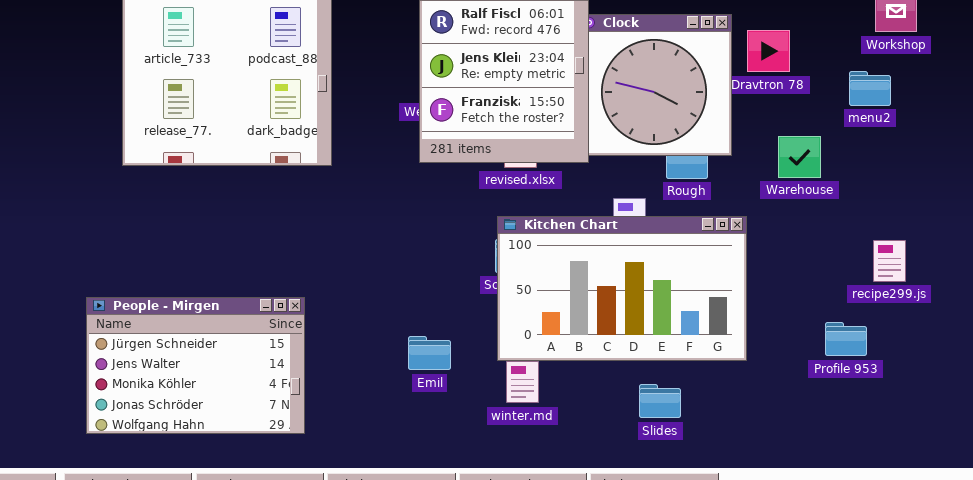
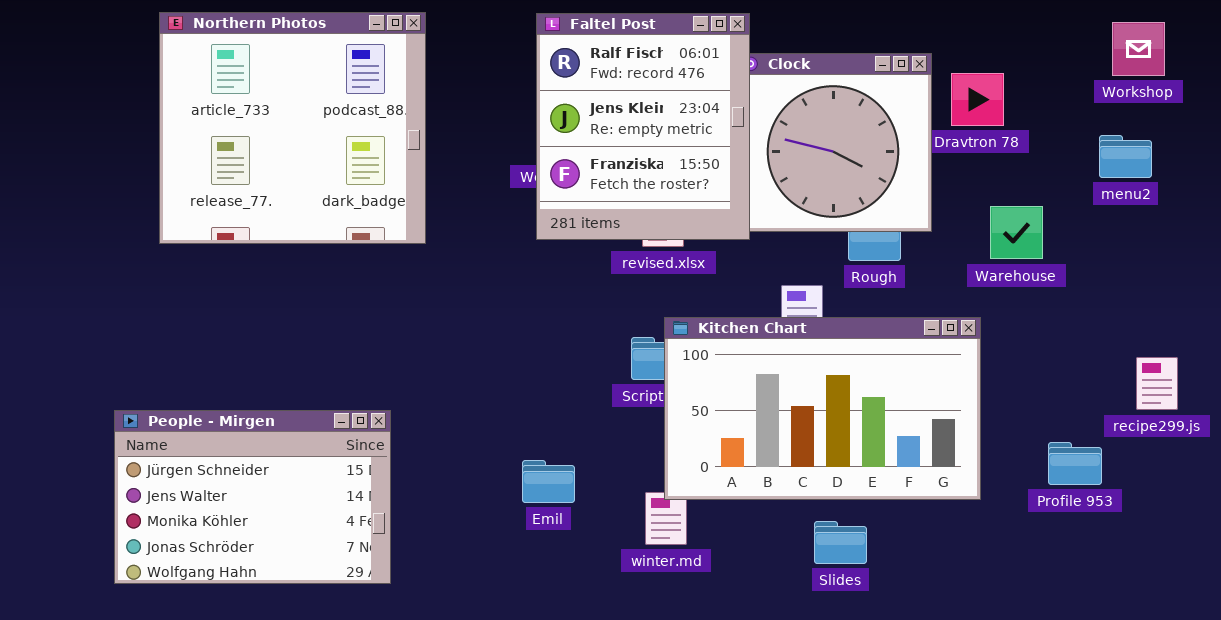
menu2: [849,71,891,106] -> [1099,135,1152,178], moved
Kitchen Chart: [497,216,747,361] -> [664,317,981,500], moved
recipe299.js: [873,240,906,282] -> [1136,357,1178,410], moved

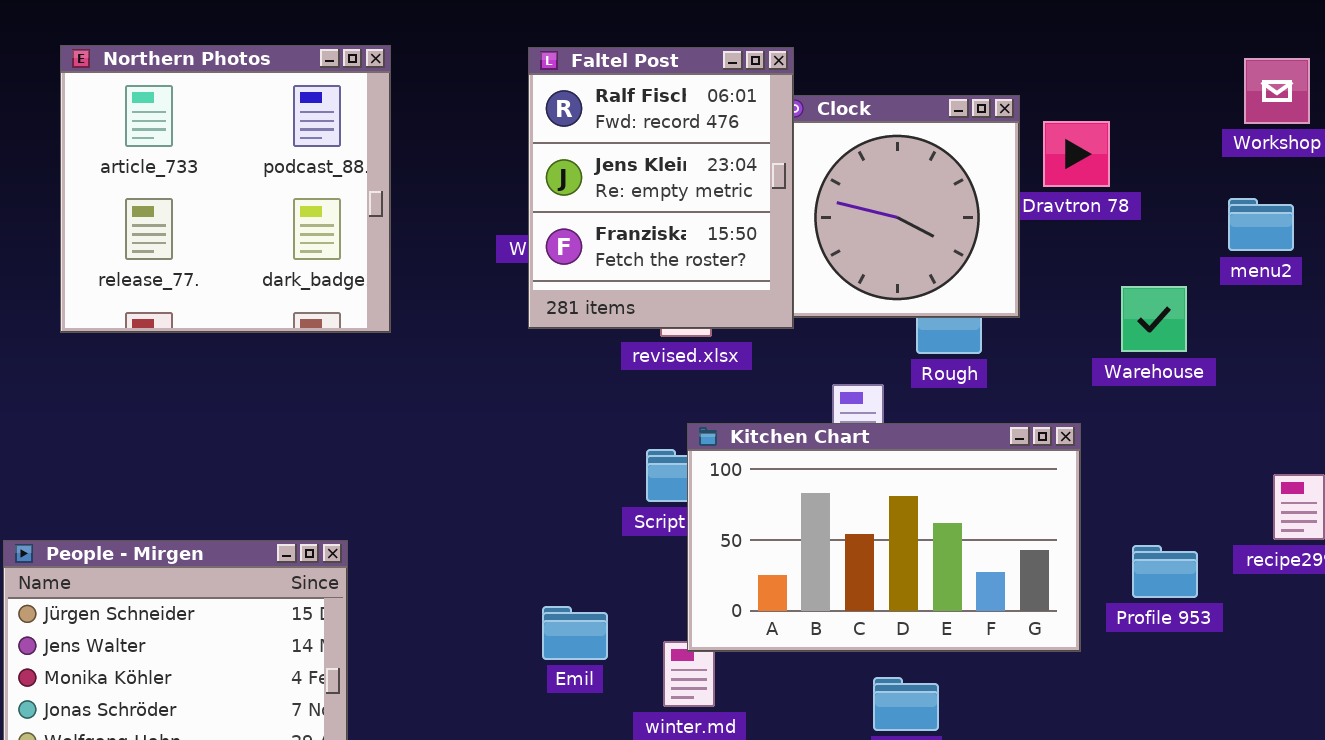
Warehouse: [990,206,1043,259] -> [1121,286,1187,352], moved
Profile 953: [1048,442,1102,485] -> [1132,545,1198,598], moved
Emil: [522,460,575,503] -> [542,606,608,660], moved

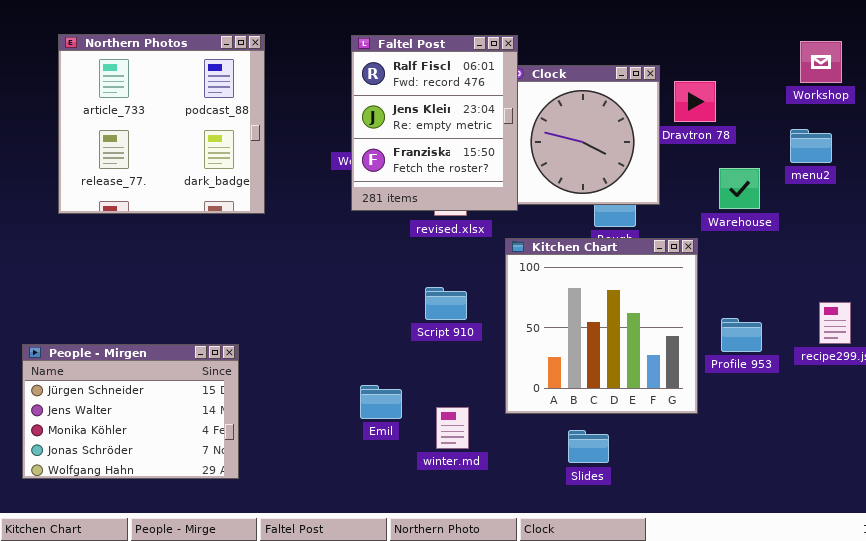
Warehouse: [1121,286,1187,352] -> [719,168,760,209], moved
Kitchen Chart: [687,423,1081,652] -> [505,238,698,414], resized
Profile 953: [1132,545,1198,598] -> [721,318,762,352], moved

